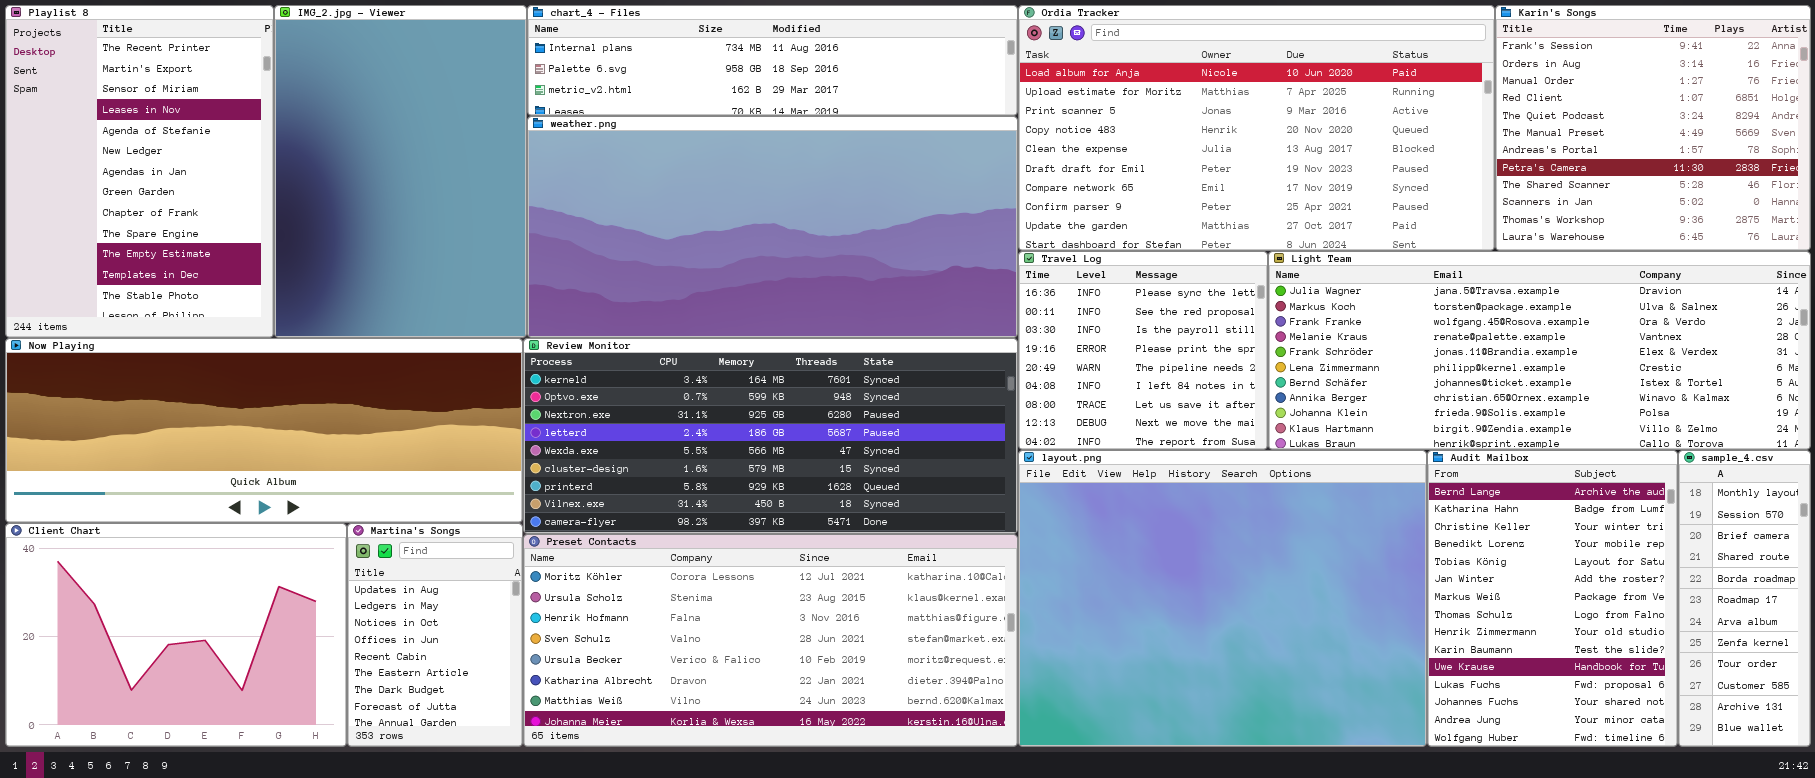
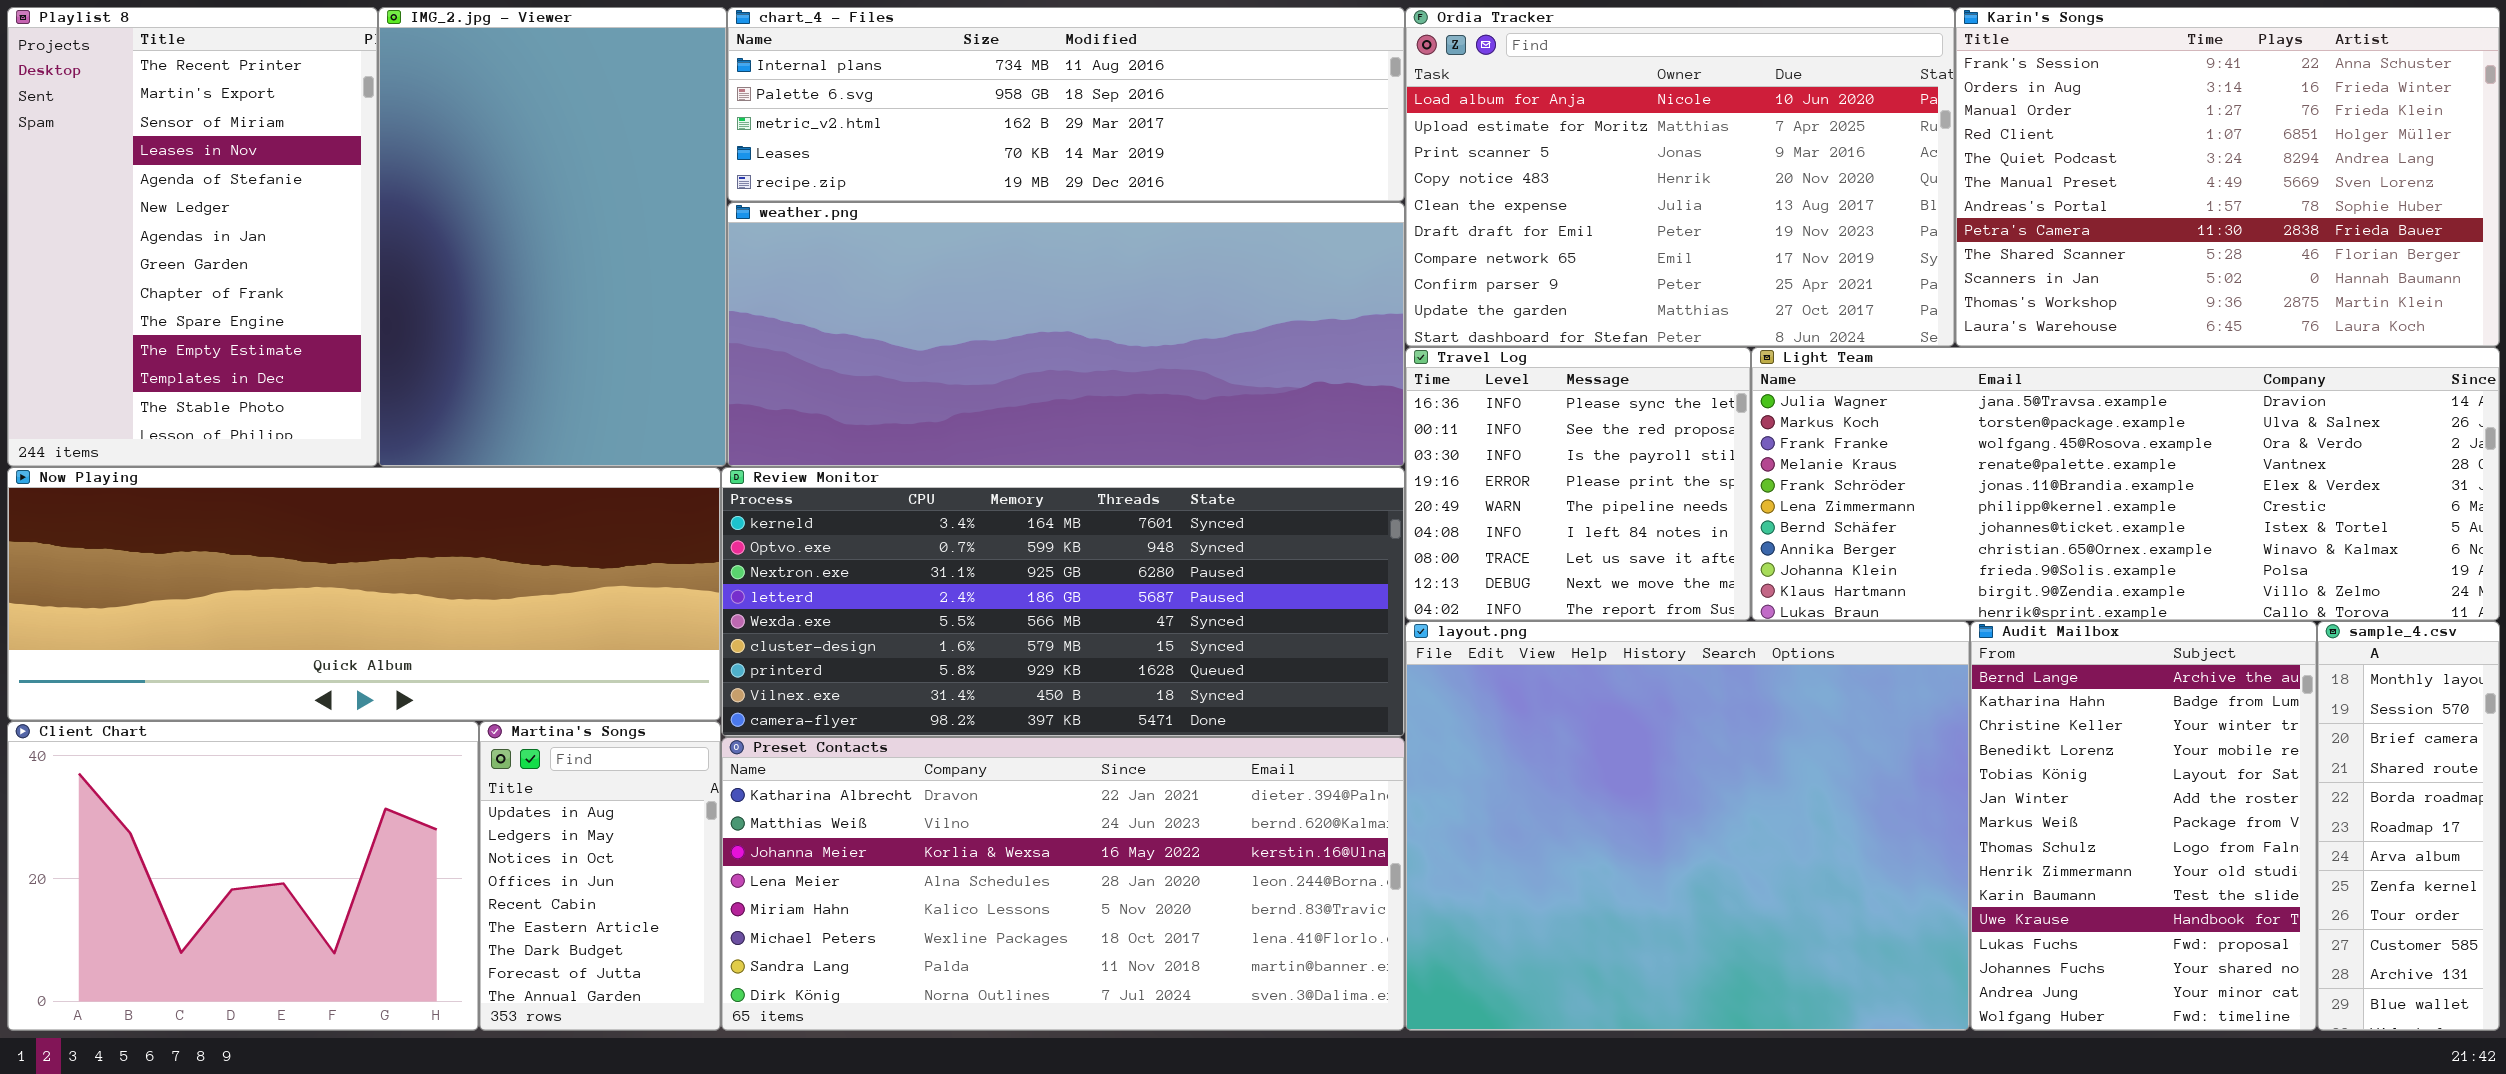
chart_4 - Files: [527,5,1018,116] -> [727,7,1405,202], resized
Ordia Tracker: [1018,5,1495,251] -> [1405,7,1955,347], resized
Karin's Songs: [1495,5,1811,251] -> [1955,7,2500,347], resized
weather.png: [527,116,1018,338] -> [727,202,1405,467], resized
Preset Contacts: [523,534,1018,747] -> [721,737,1405,1031], scrolled down 5 rows

